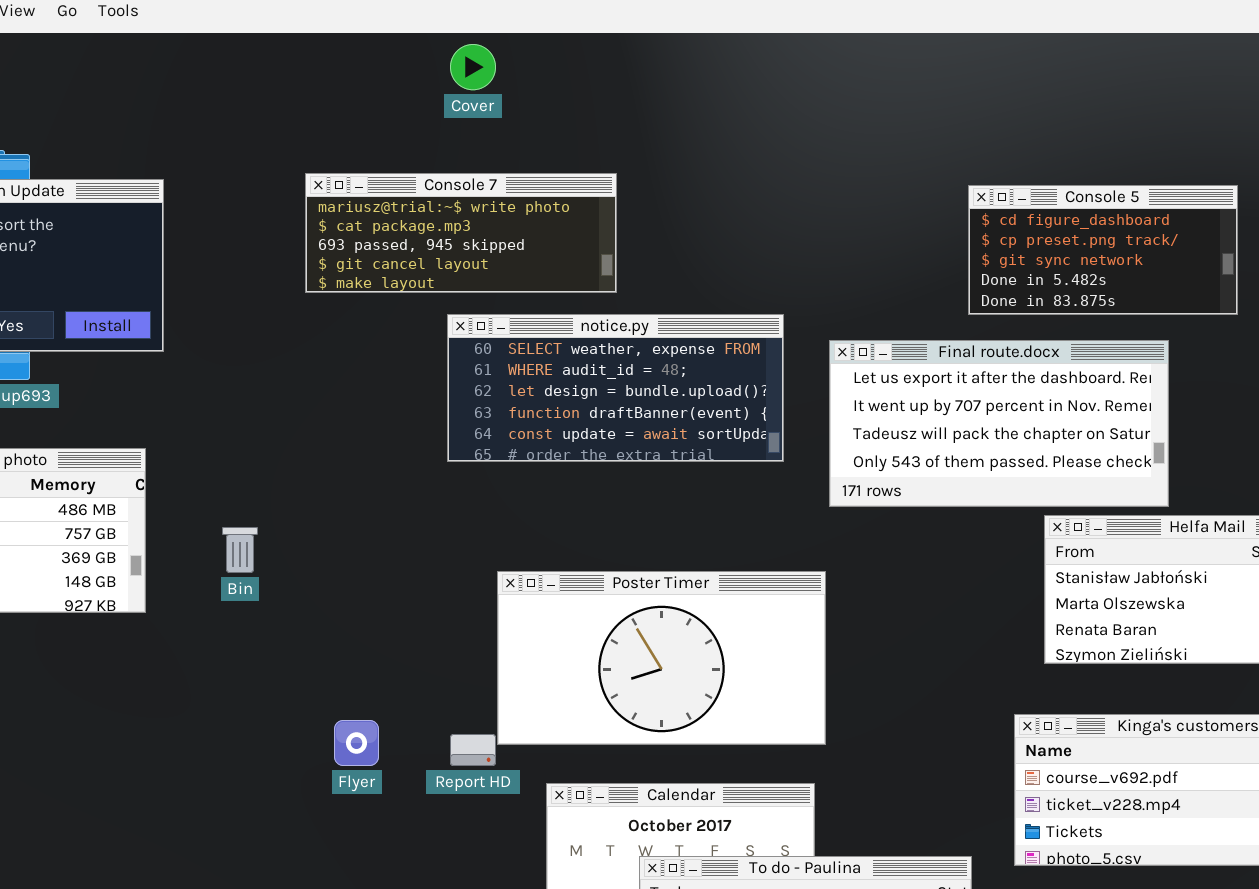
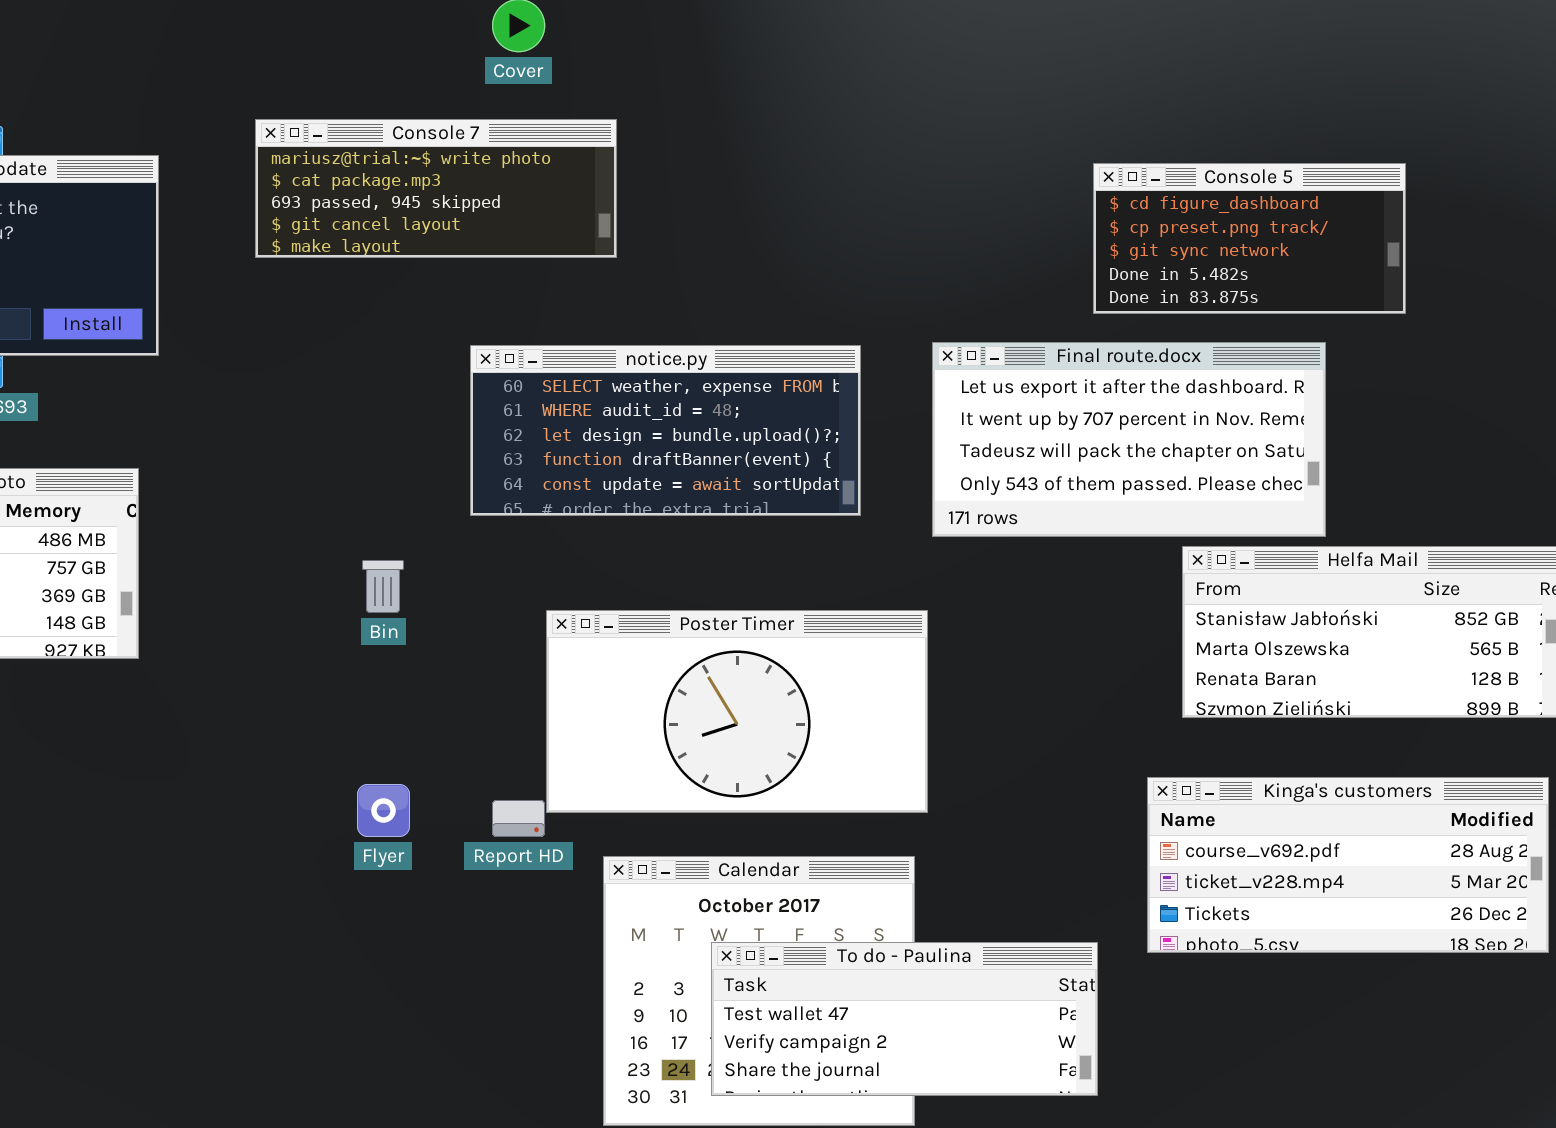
Console 7: [305,173,617,293] -> [255,119,617,258], moved
notice.py: [447,314,784,462] -> [470,345,861,516], moved
Bin: [222,527,258,573] -> [362,560,404,613], moved

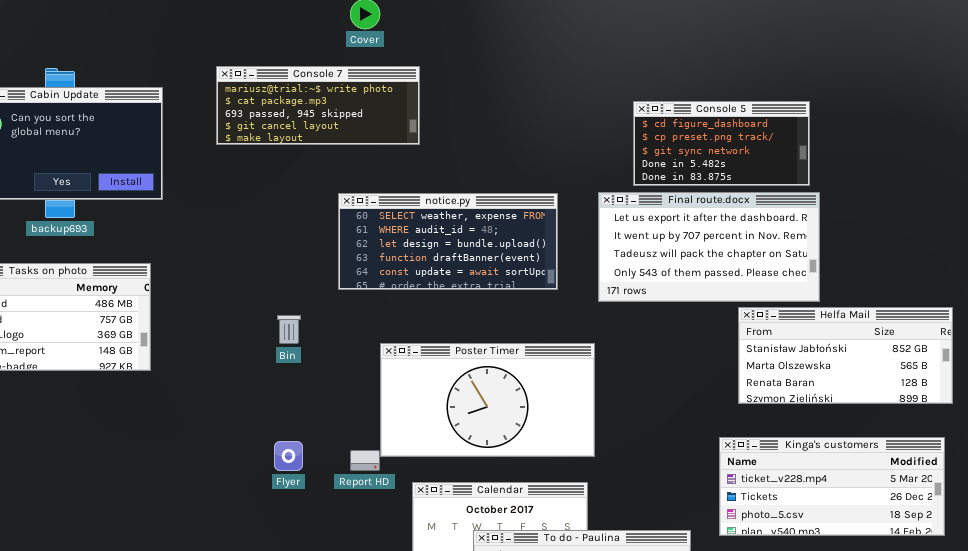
Console 5: [1093,163,1406,314] -> [633,101,810,186], moved
Kinga's customers: [1147,777,1549,953] -> [719,437,945,536], scrolled down 1 row

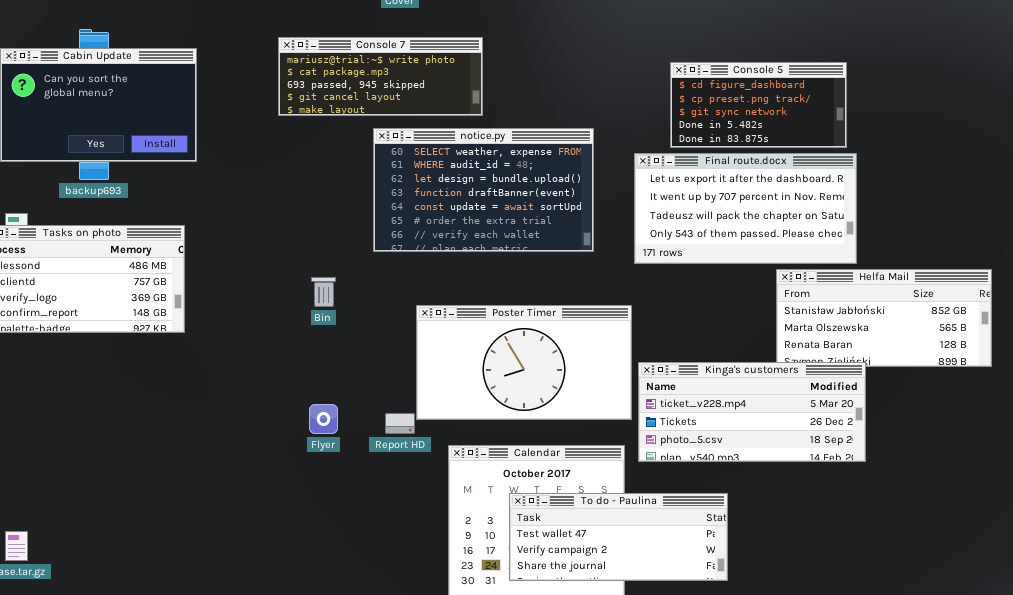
Console 7: [216,66,420,145] -> [278,37,483,116], moved
notice.py: [338,193,558,290] -> [373,128,594,252], resized
Kinga's customers: [719,437,945,536] -> [638,362,866,462], moved

